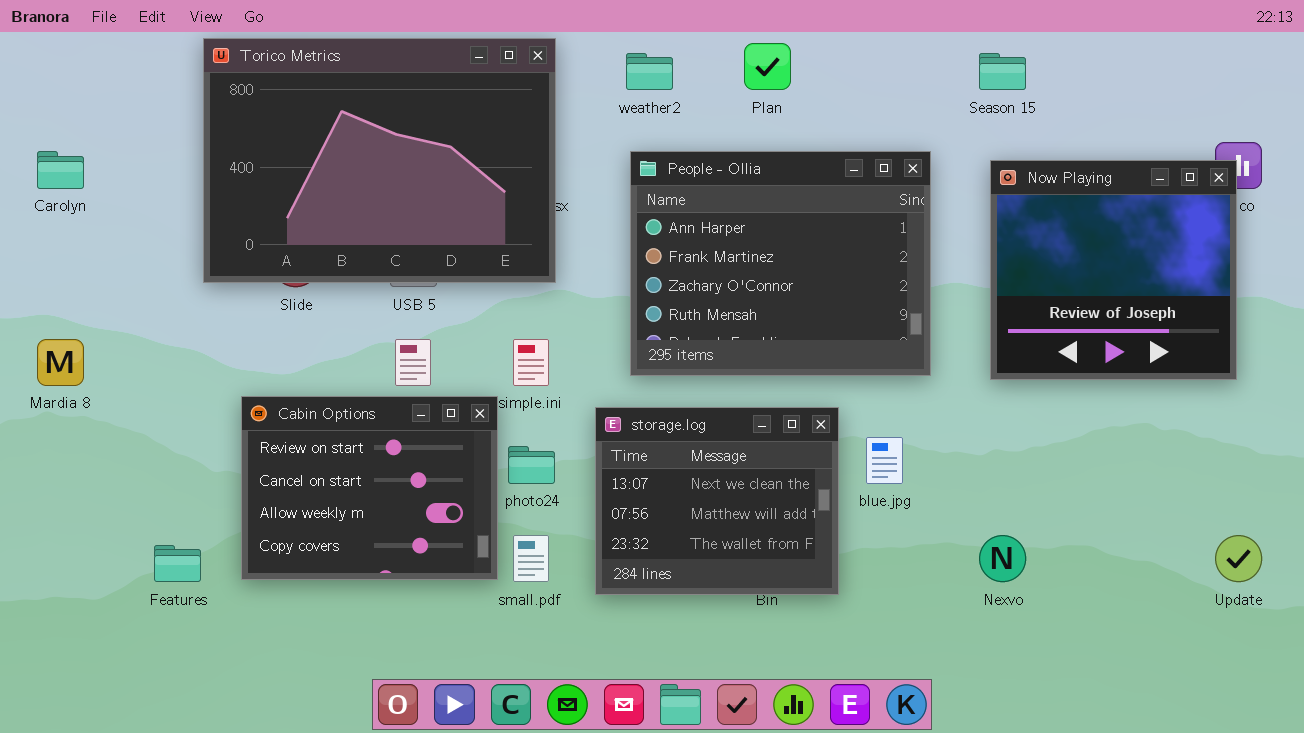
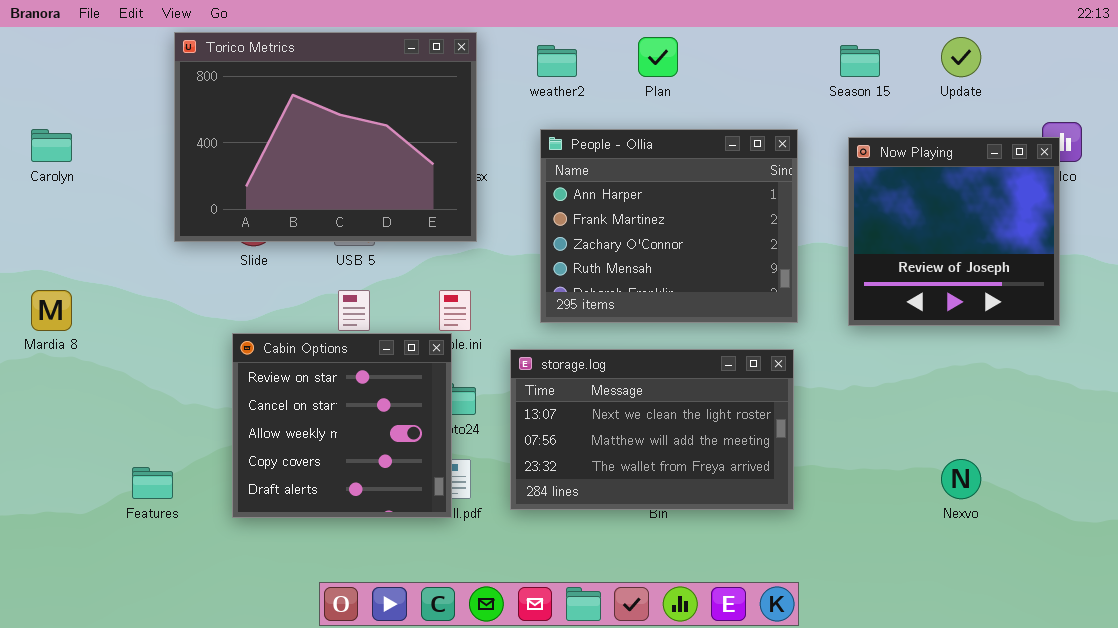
Cabin Options: [241,396,498,580] -> [232,333,452,518], moved, resized
storage.log: [595,407,839,595] -> [510,349,794,510], resized
Nexvo: [979,535,1026,582] -> [941,459,981,499], moved
Update: [1215,535,1262,582] -> [941,37,981,77], moved

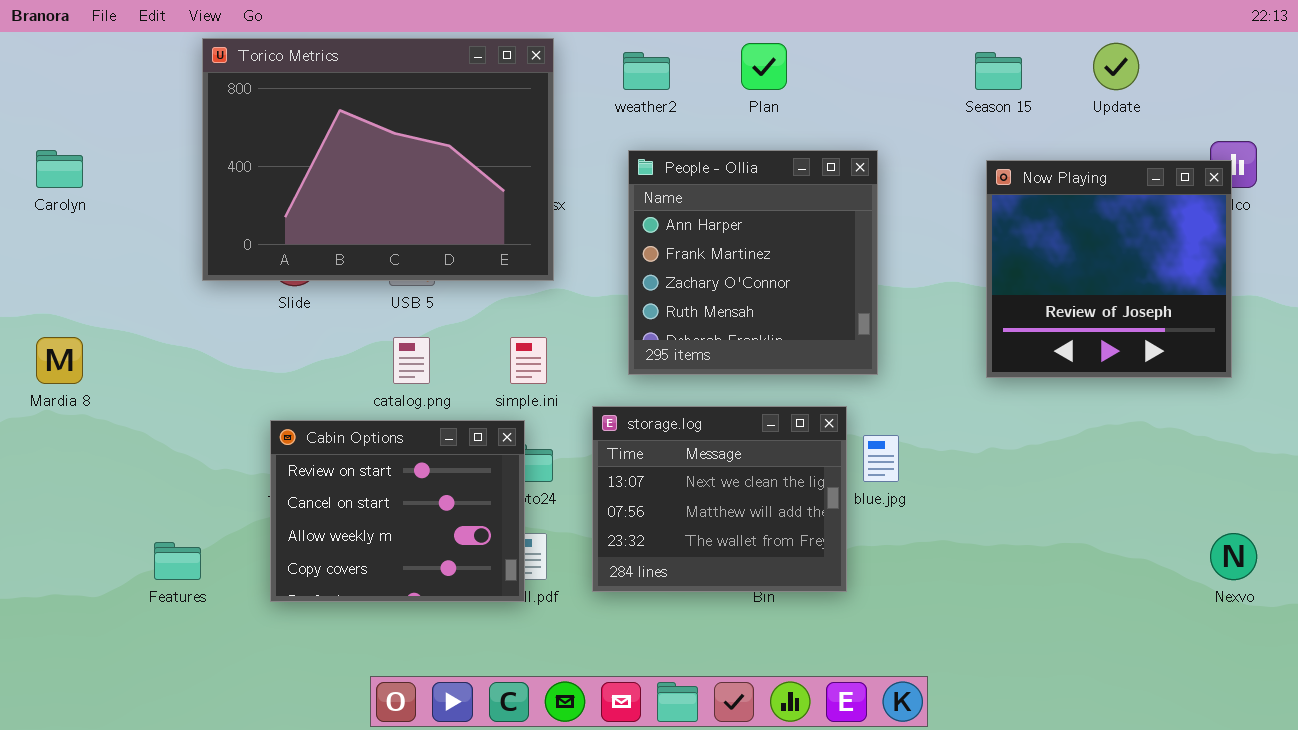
People - Ollia: [540,129,798,323] -> [628,150,878,375], resized
Cabin Options: [232,333,452,518] -> [270,420,525,602], resized
storage.log: [510,349,794,510] -> [592,406,847,592], resized
Nexvo: [941,459,981,499] -> [1210,533,1257,580], moved

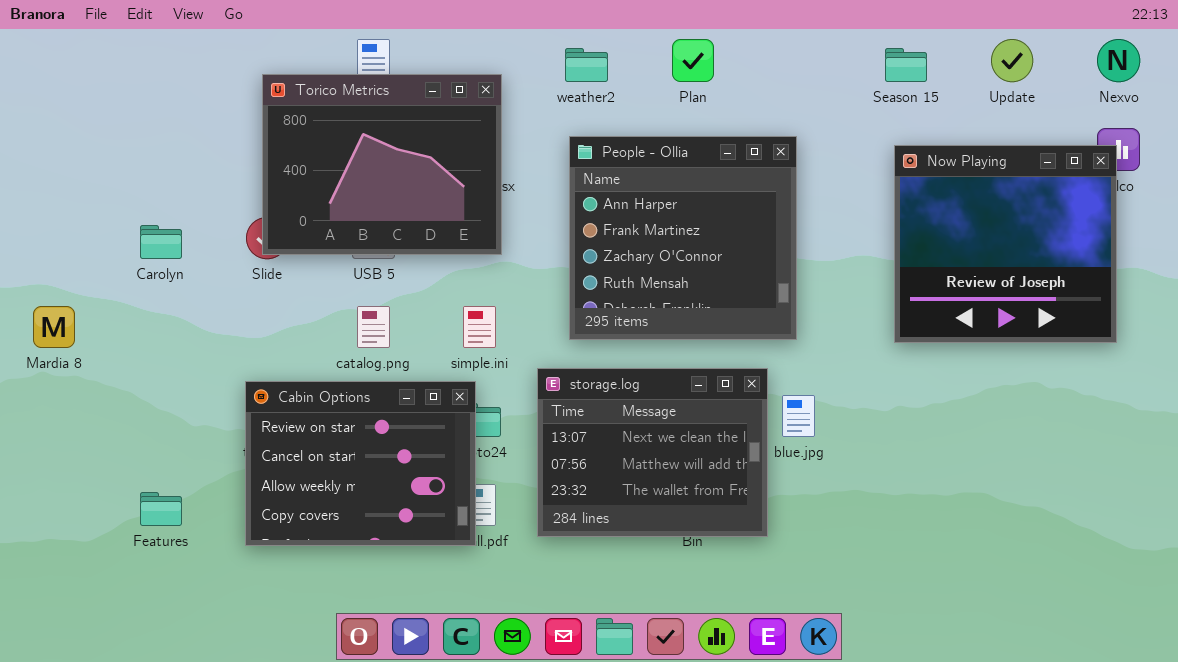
Torico Metrics: [202,38,554,281] -> [262,74,502,255], resized
Carolyn: [36,150,83,188] -> [140,225,182,259], moved
Nexvo: [1210,533,1257,580] -> [1097,39,1140,82], moved

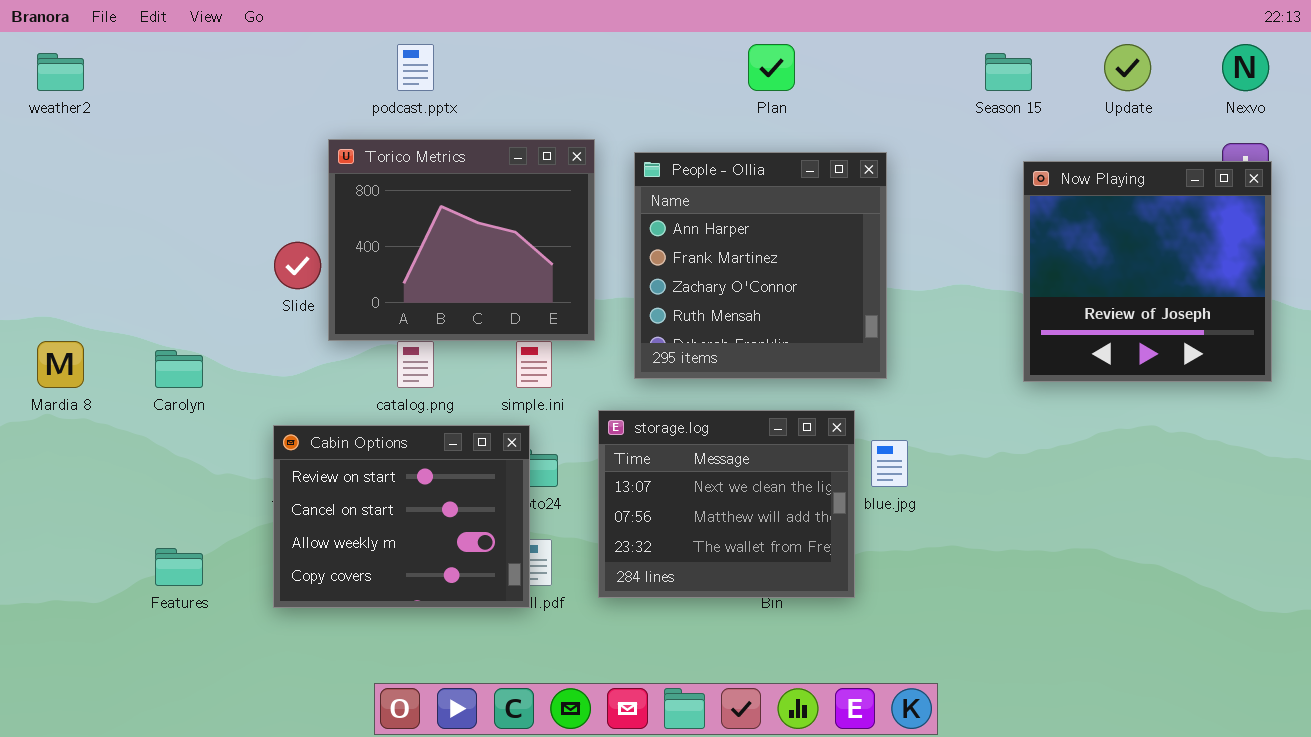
weather2: [565,48,608,82] -> [37,53,84,91], moved
Torico Metrics: [262,74,502,255] -> [328,139,595,341], moved
Now Playing: [894,145,1117,343] -> [1023,161,1272,382], moved
Carolyn: [140,225,182,259] -> [155,350,203,388], moved

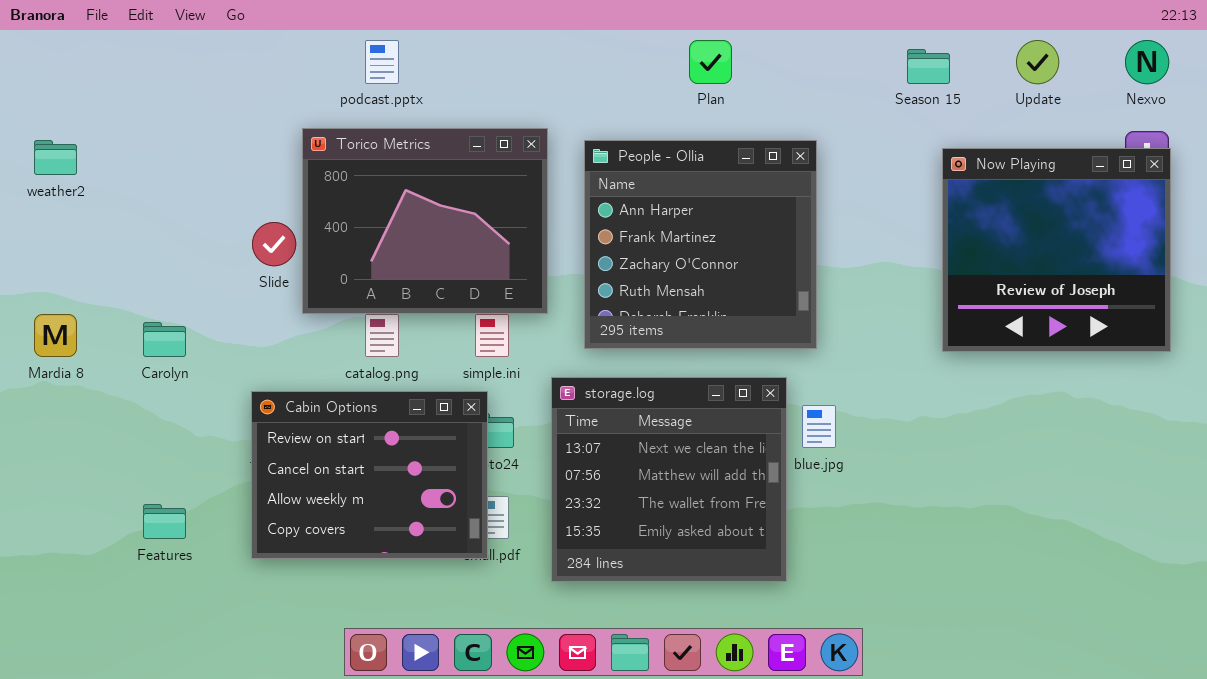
weather2: [37,53,84,91] -> [34,140,77,175], moved
storage.log: [598,410,855,598] -> [551,377,787,582], resized

